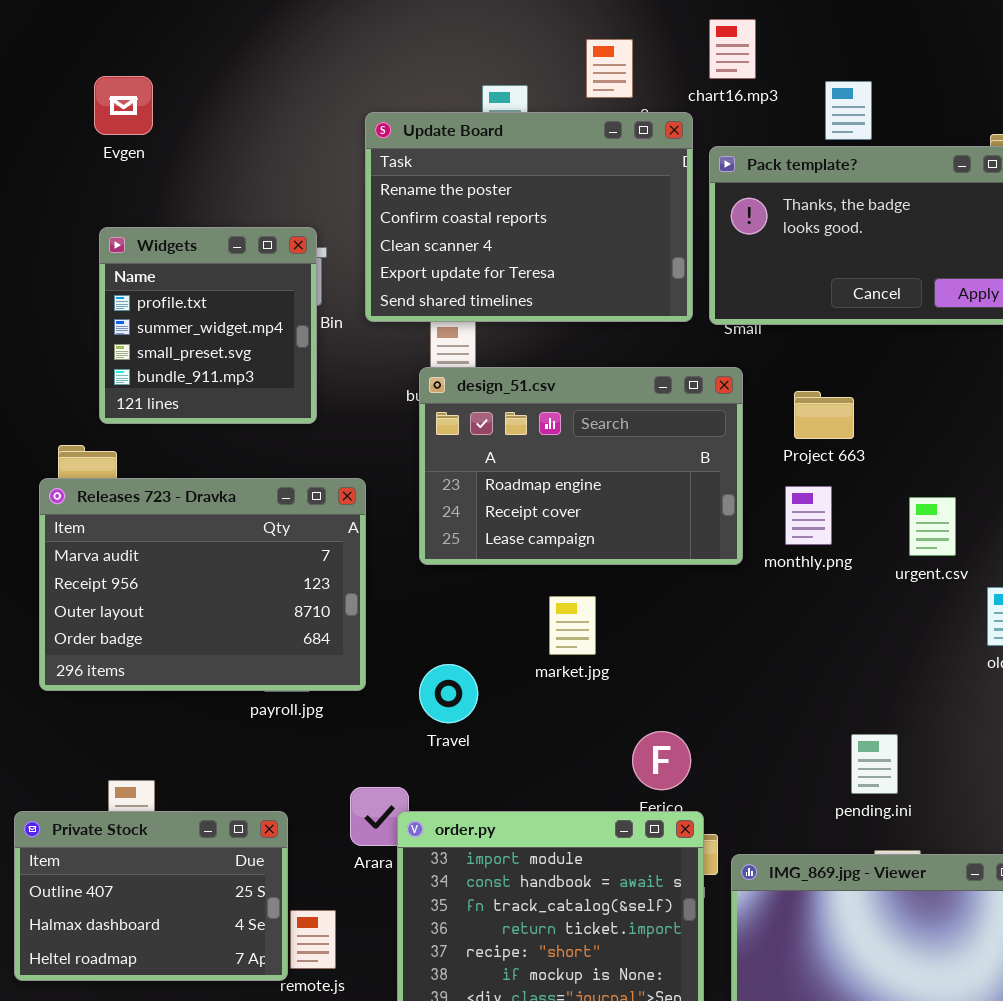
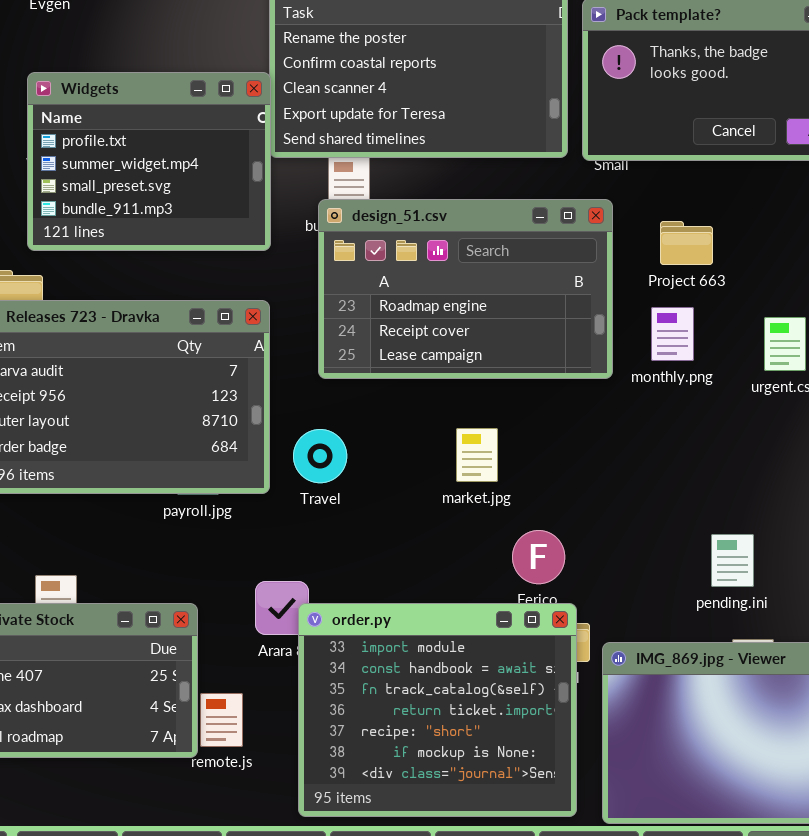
Widgets: [99,227,317,424] -> [27,72,271,251], resized
market.jpg: [549,596,596,655] -> [456,428,498,482], moved
Travel: [419,664,478,723] -> [293,429,347,483], moved

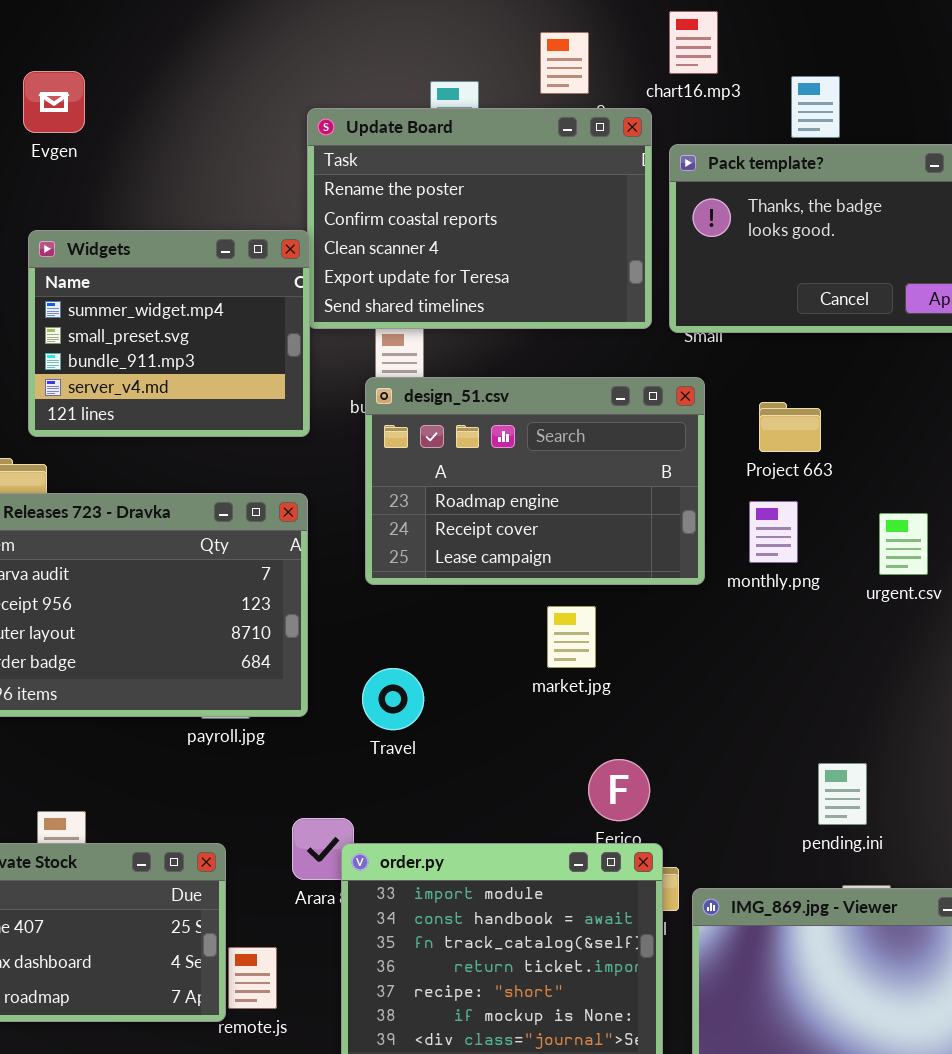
Widgets: [27,72,271,251] -> [28,230,310,437], scrolled down 1 row
market.jpg: [456,428,498,482] -> [547,606,596,668], moved
Travel: [293,429,347,483] -> [362,668,424,730], moved

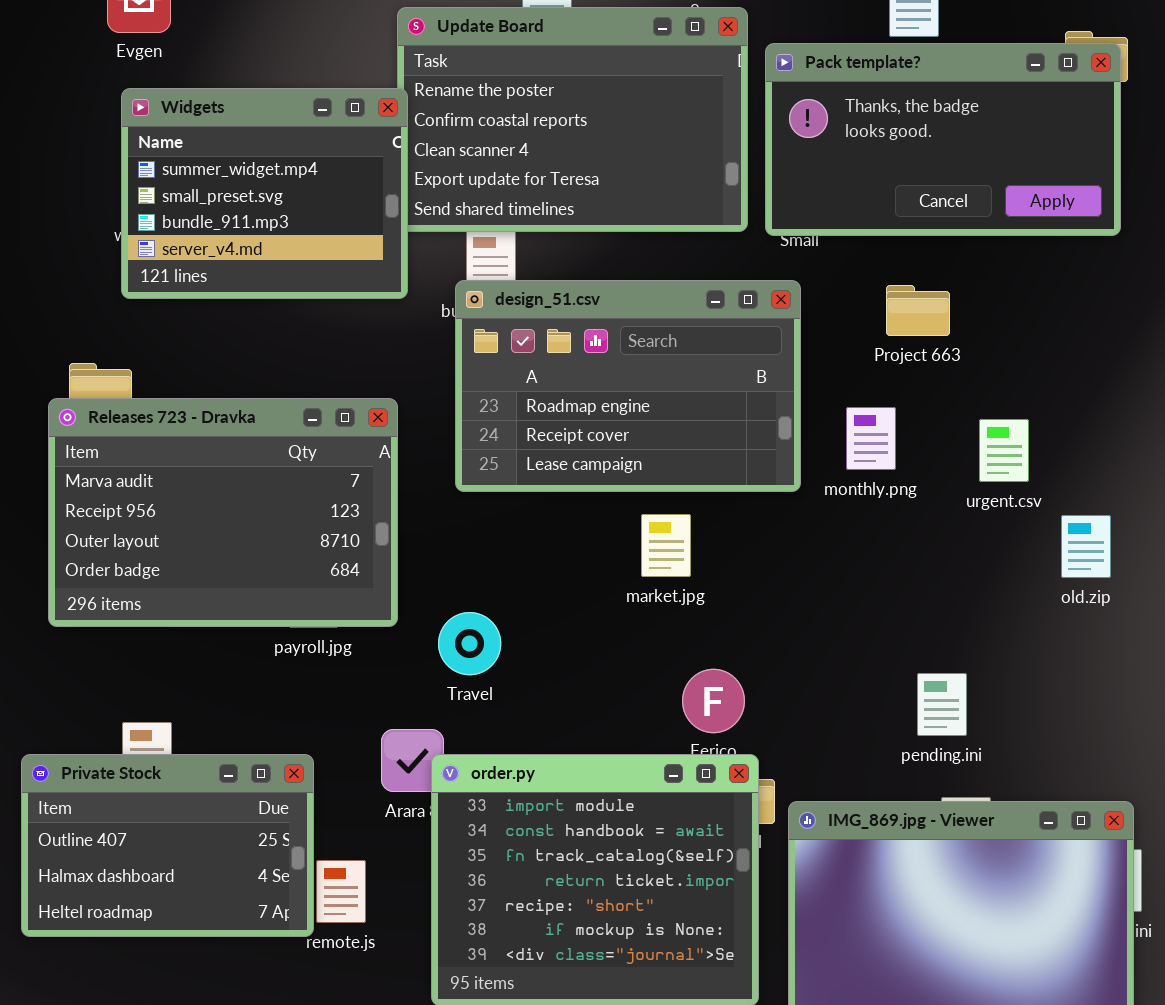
Widgets: [28,230,310,437] -> [121,88,408,299], moved
Project 663: [759,402,821,452] -> [886,285,950,336], moved
Travel: [362,668,424,730] -> [438,612,501,675], moved

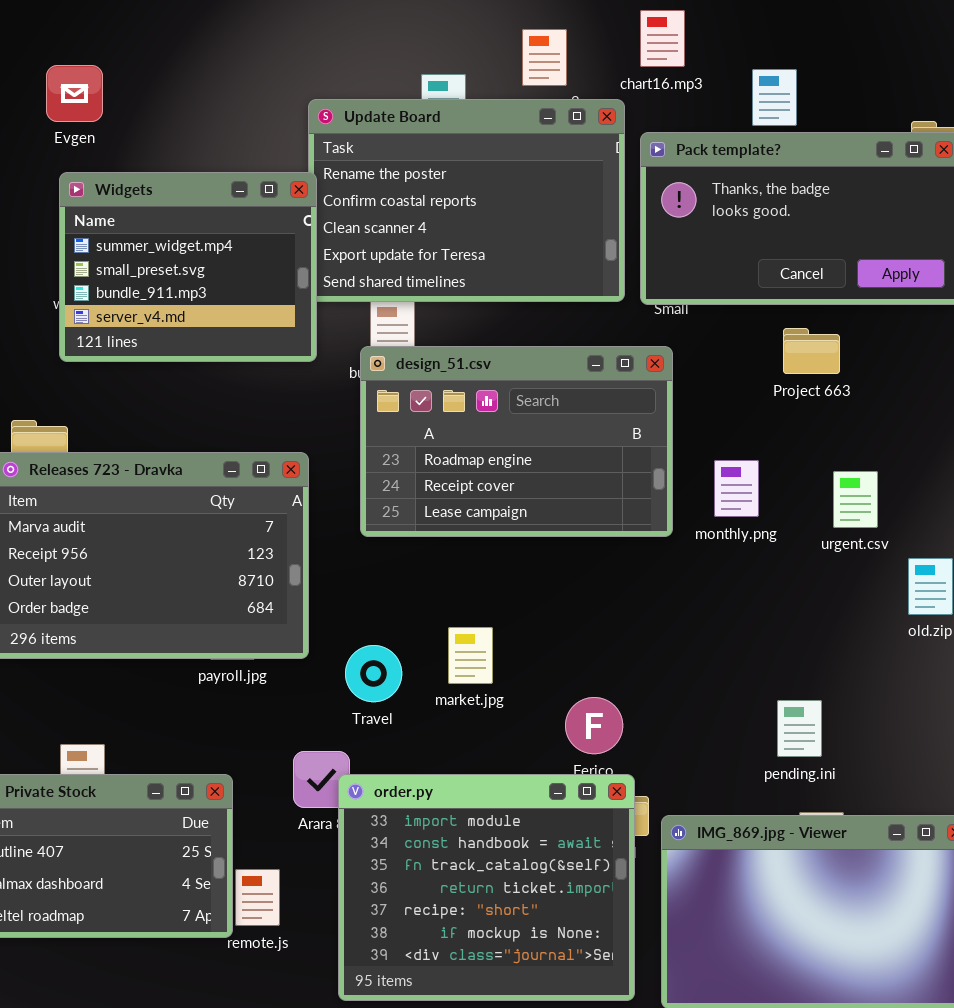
Project 663: [886,285,950,336] -> [783,328,840,374], moved
market.jpg: [641,514,691,577] -> [448,627,493,684], moved

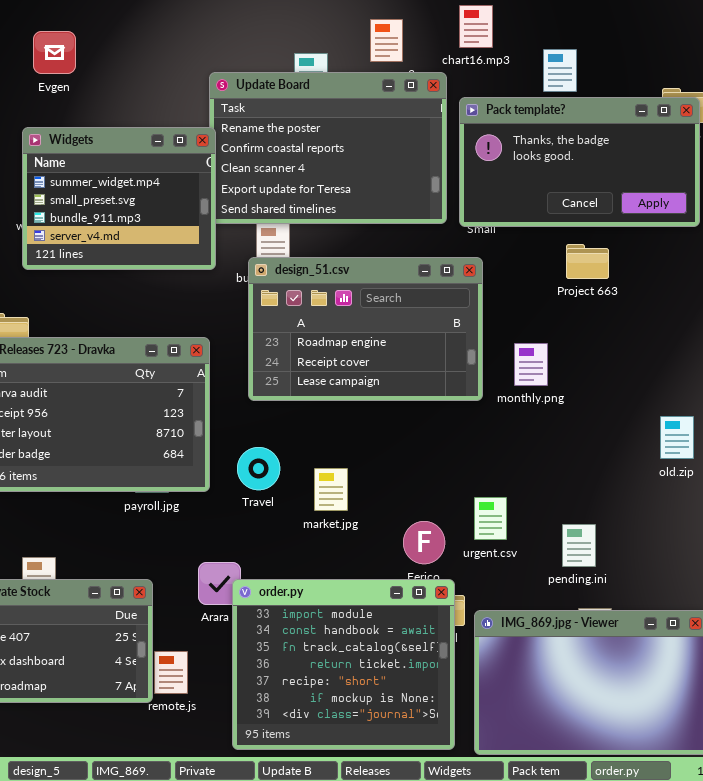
Evgen: [46,65,103,122] -> [33,31,76,74], moved
urgent.csv: [833,471,878,528] -> [474,497,507,540], moved
Travel: [345,645,402,702] -> [237,447,280,490], moved

